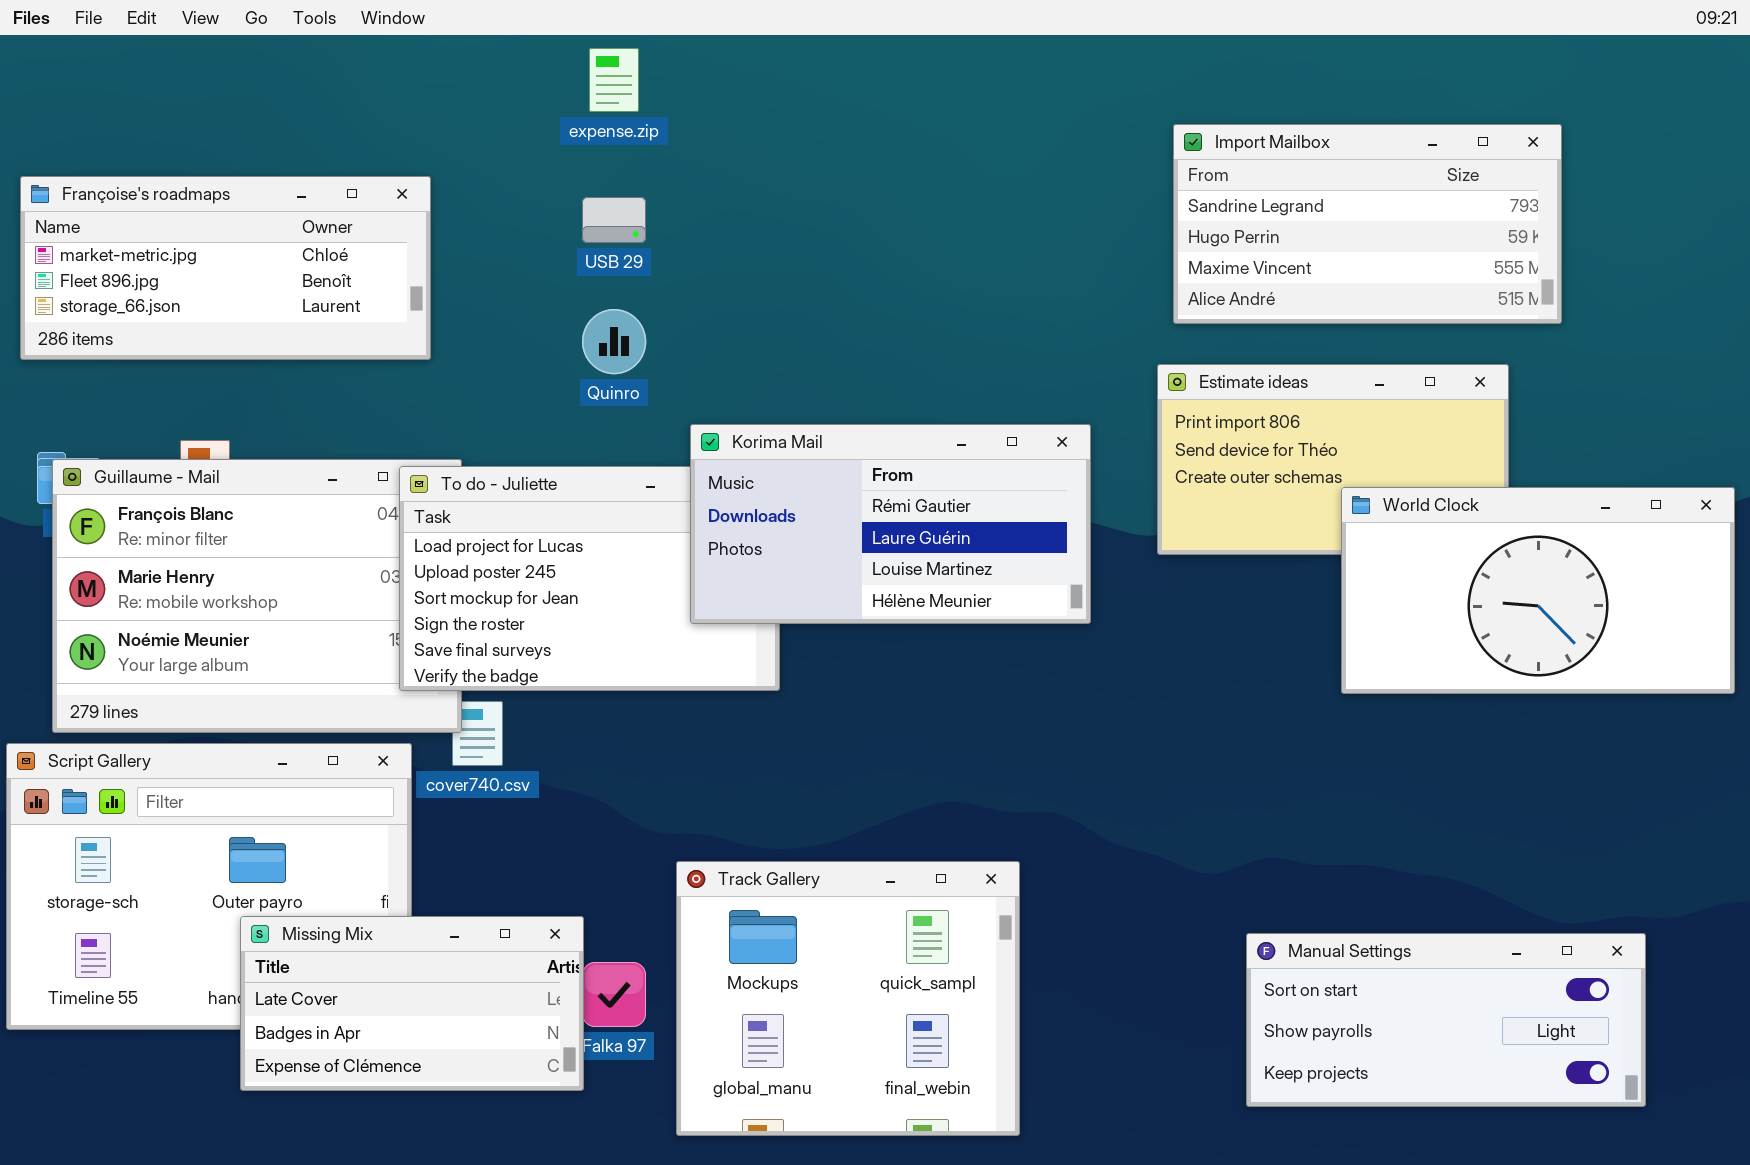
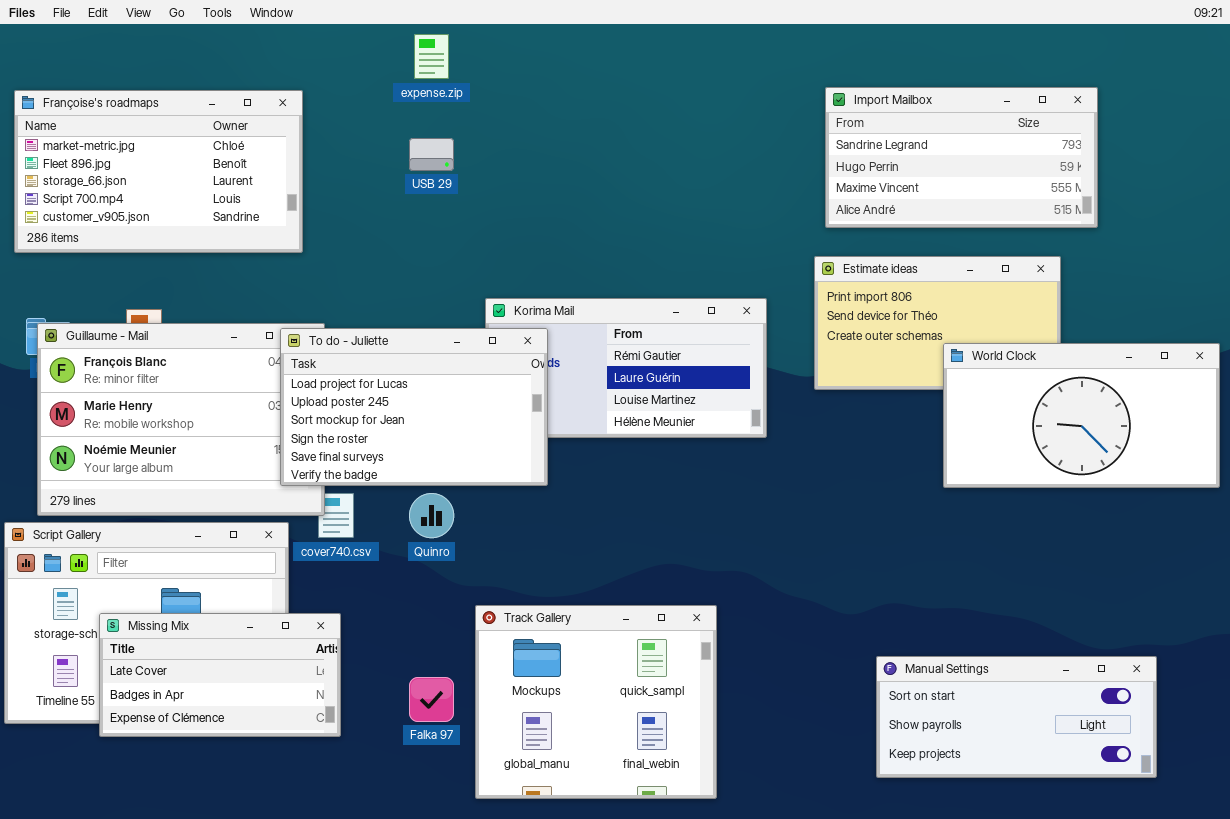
Françoise's roadmaps: [20,176,431,360] -> [14,90,303,253], resized
Quinro: [582,309,646,374] -> [409,493,454,538], moved
To do - Juliette: [399,466,780,691] -> [280,328,548,486], raised
Missing Mix: [240,916,584,1091] -> [99,613,341,737], moved

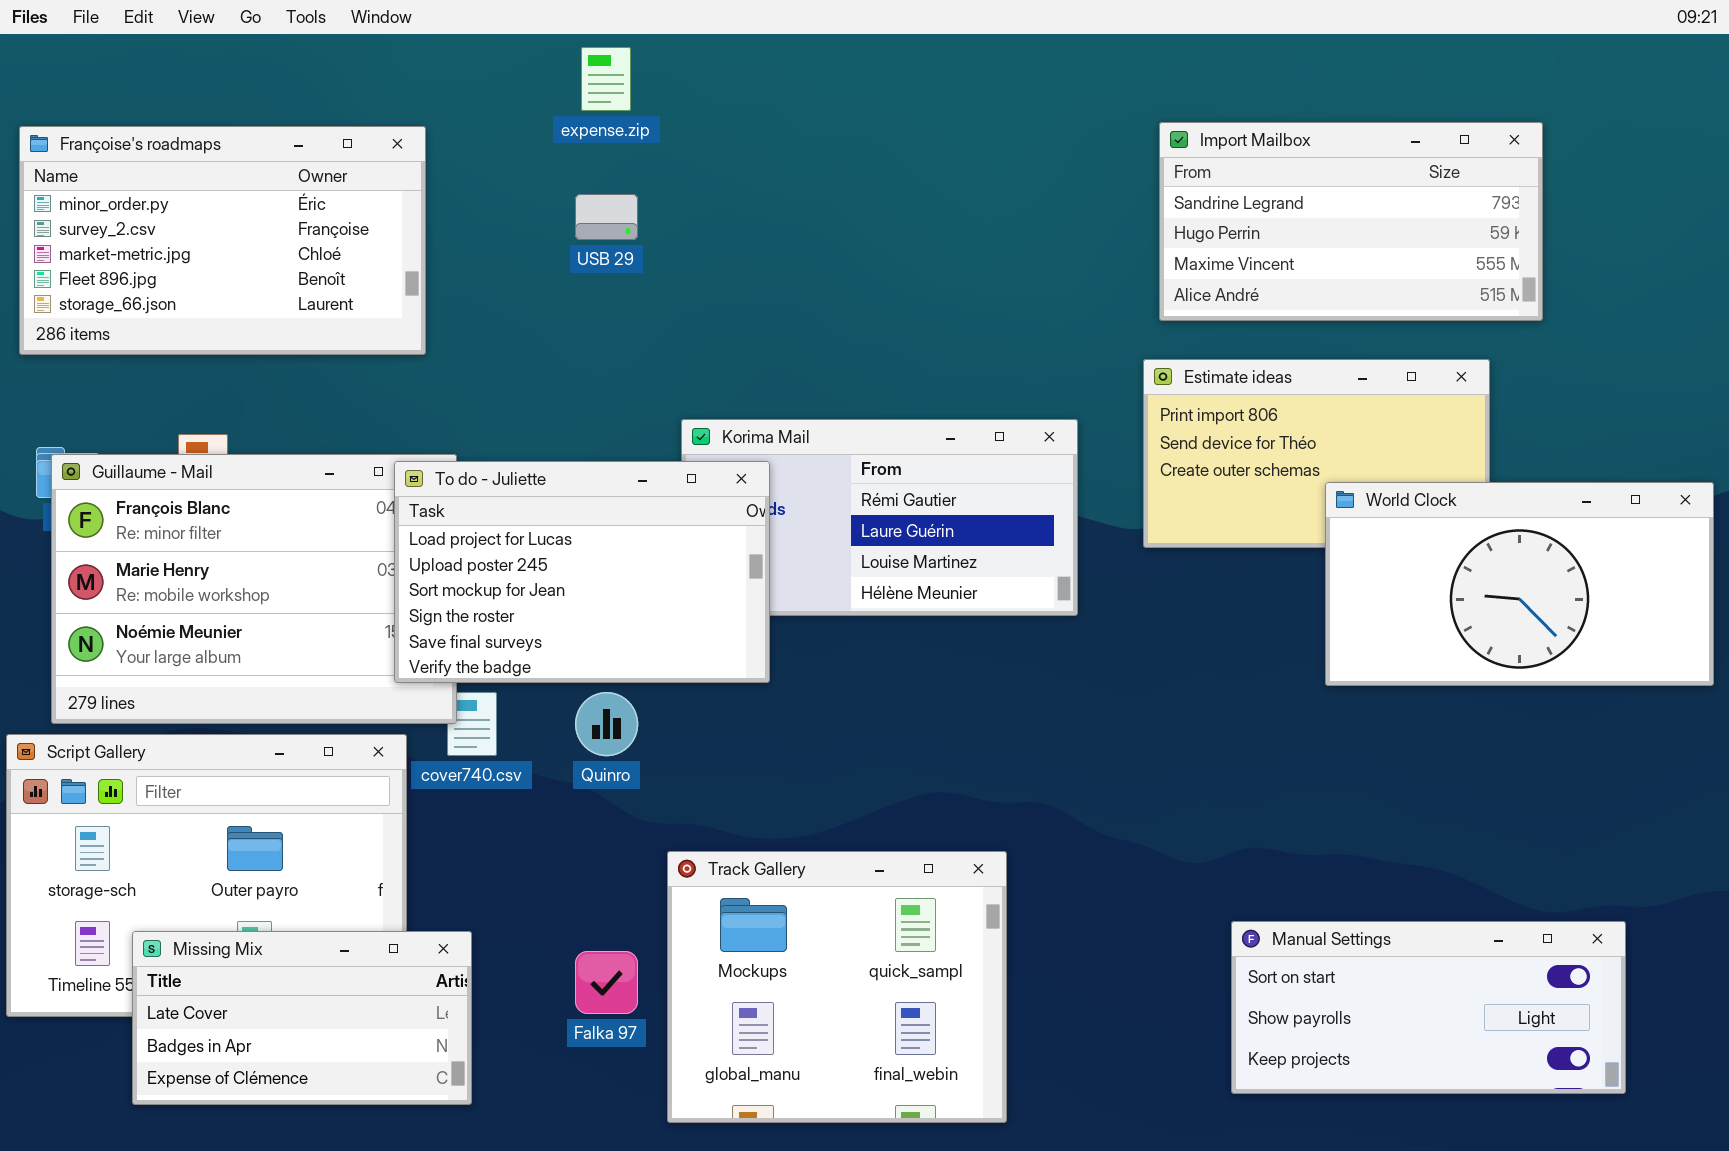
Françoise's roadmaps: [14,90,303,253] -> [19,126,426,355], scrolled up 2 rows
Missing Mix: [99,613,341,737] -> [132,931,472,1105], moved

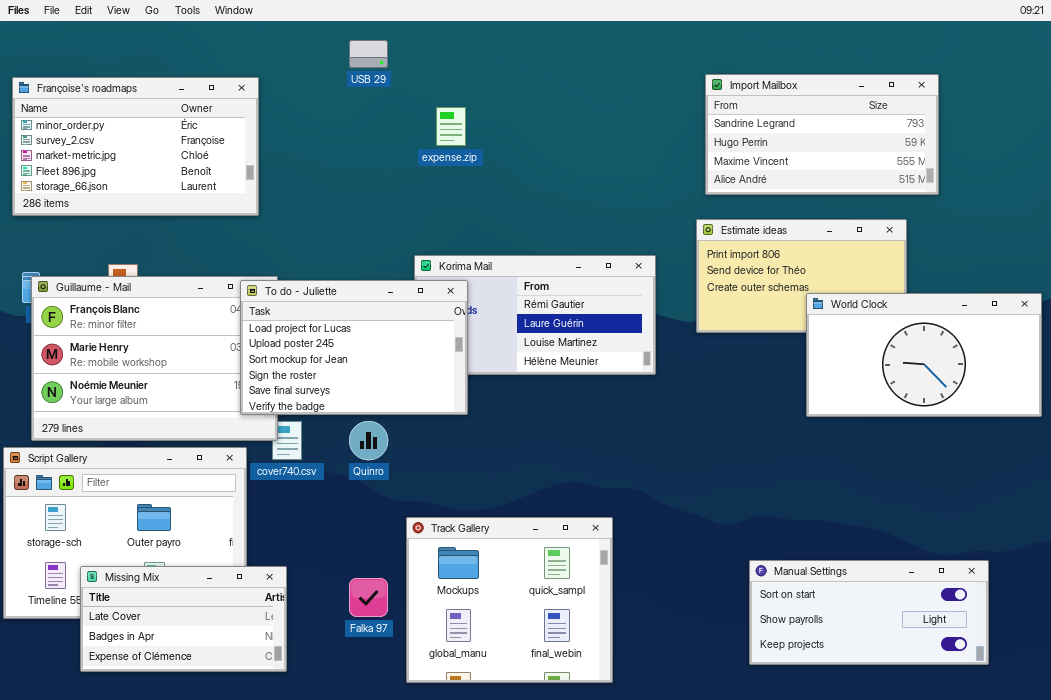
expense.zip: [581,47,631,111] -> [436,107,466,146], moved
USB 29: [575,194,638,240] -> [349,40,388,68], moved

